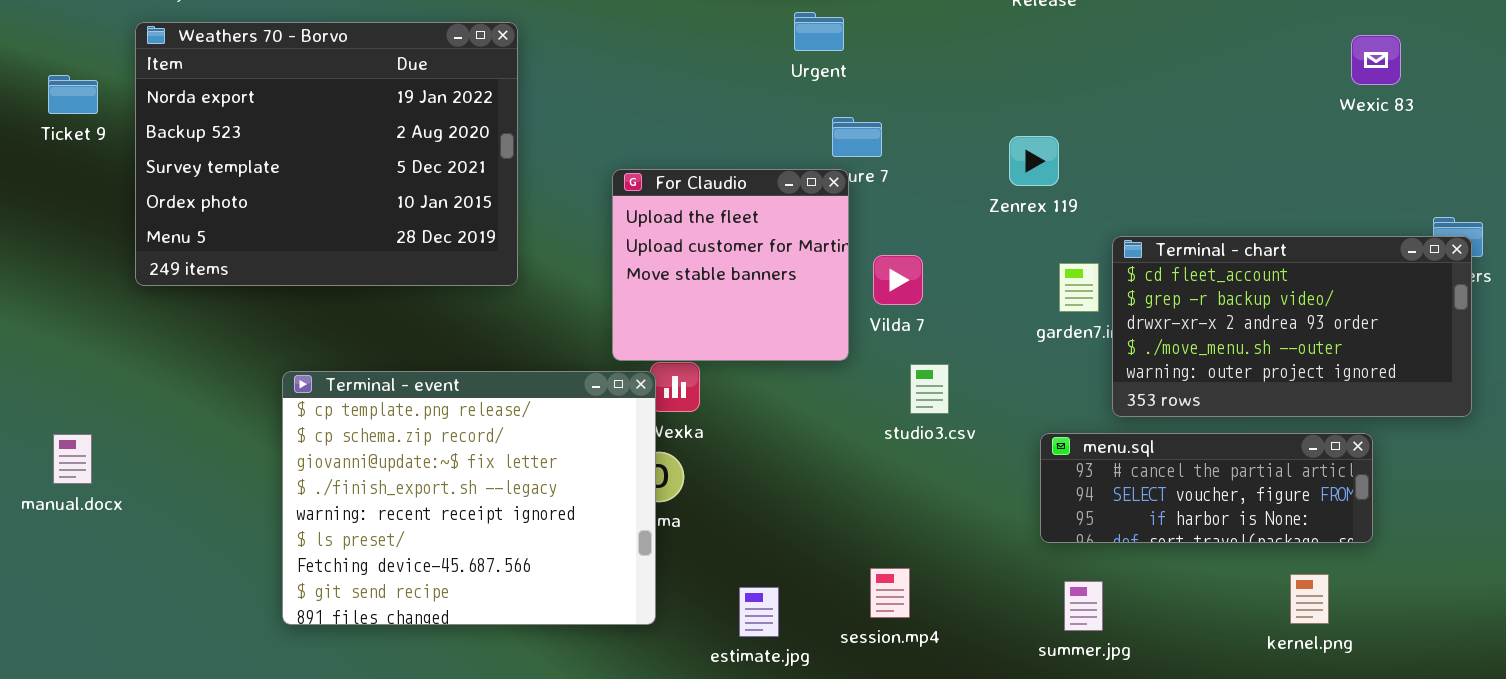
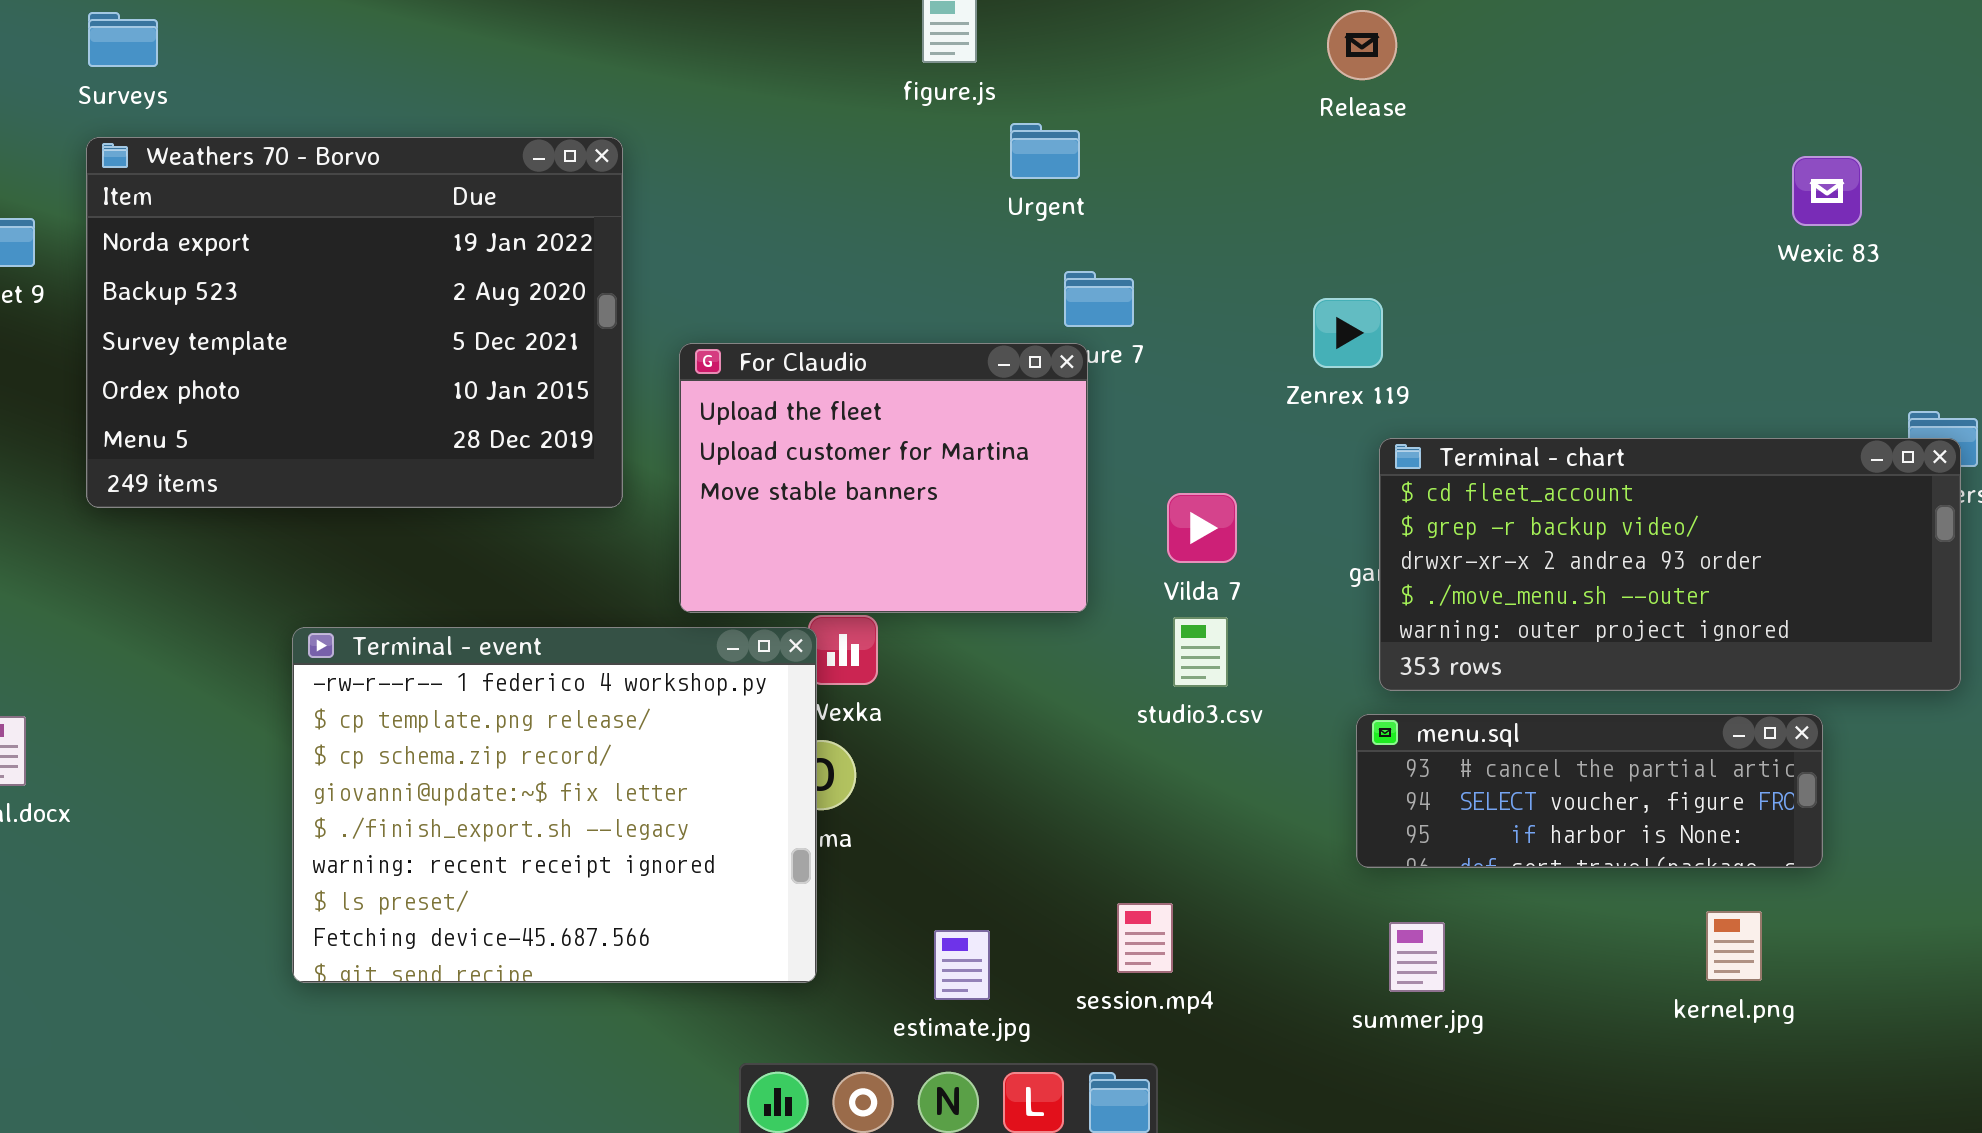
For Claudio: [612,169,849,361] -> [679,343,1088,613], resized
Terminal - chart: [1112,236,1472,417] -> [1379,438,1961,691], resized
Vilda 7: [873,255,923,305] -> [1167,493,1237,563], moved
Terminal - event: [282,371,656,625] -> [292,627,817,983], scrolled up 1 row

